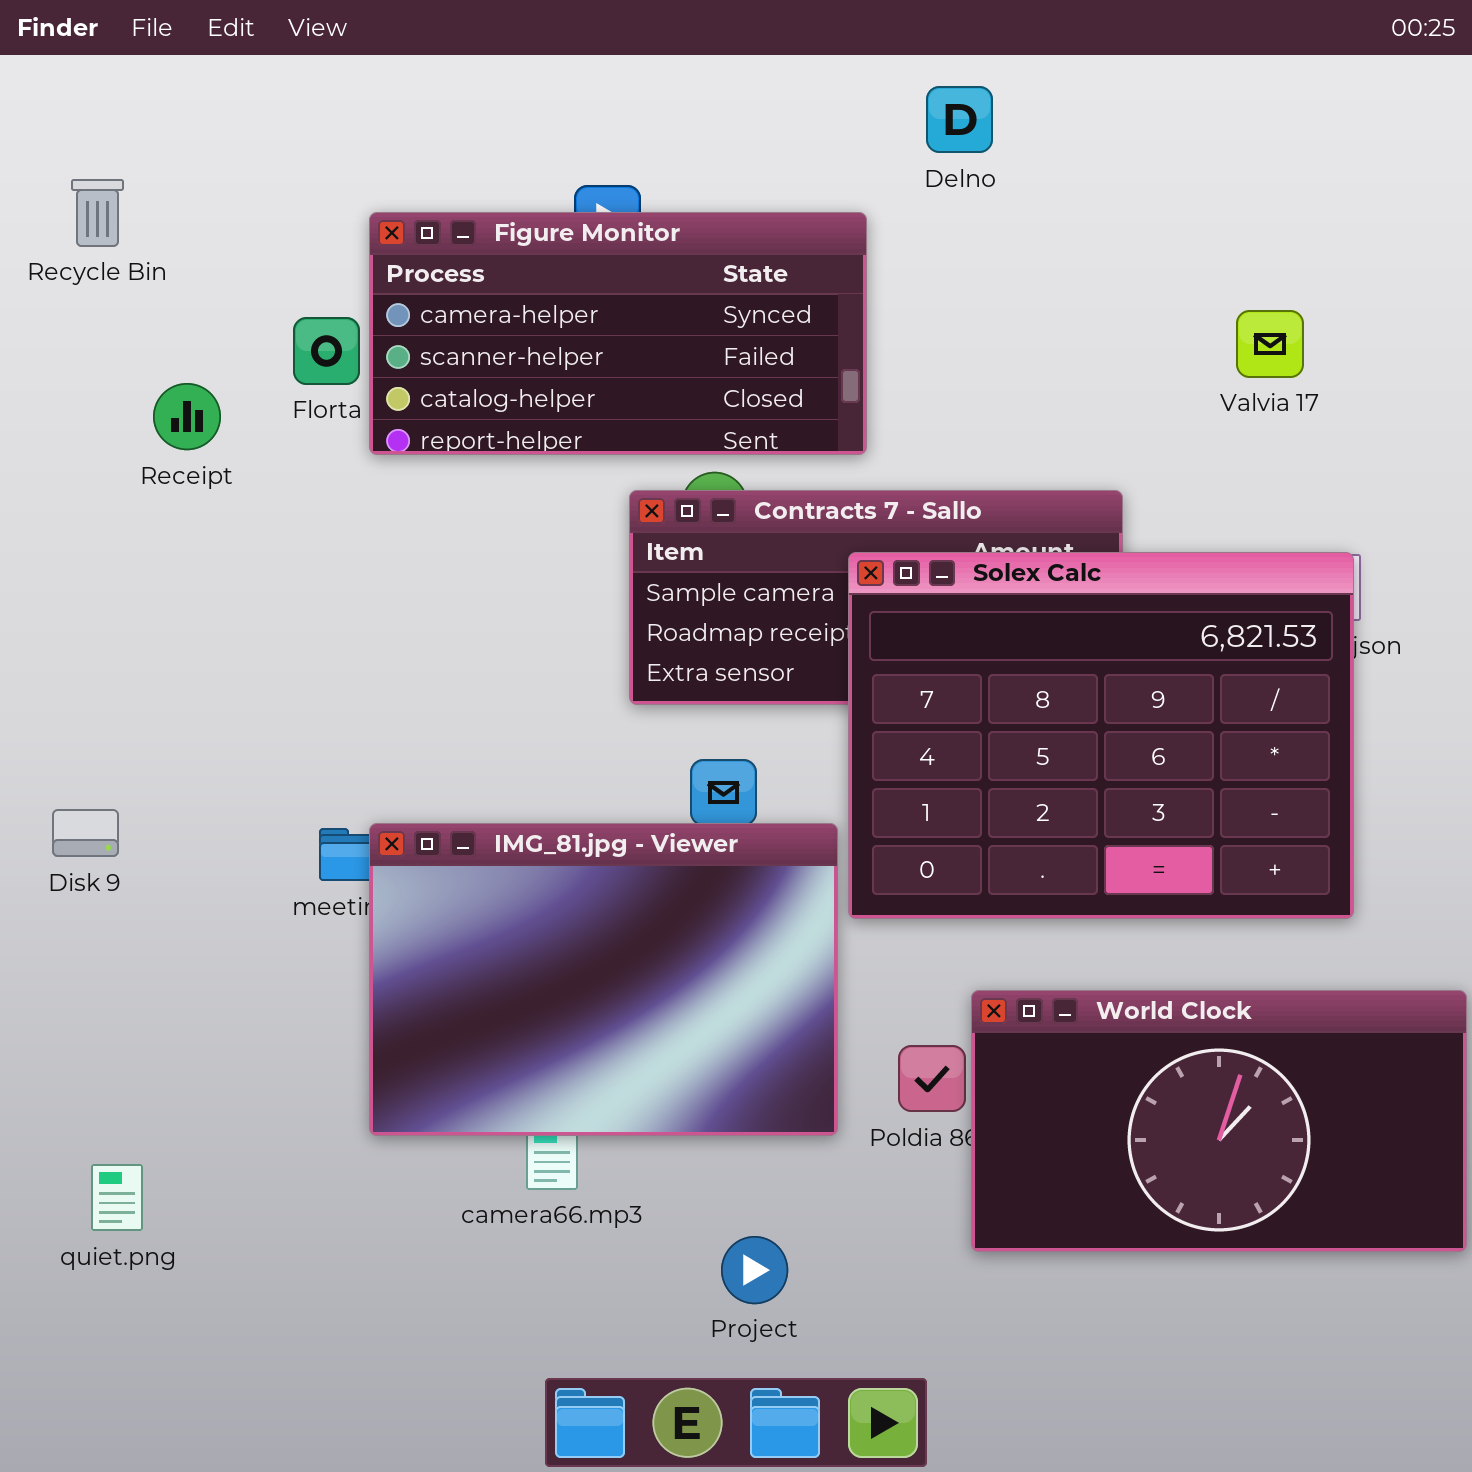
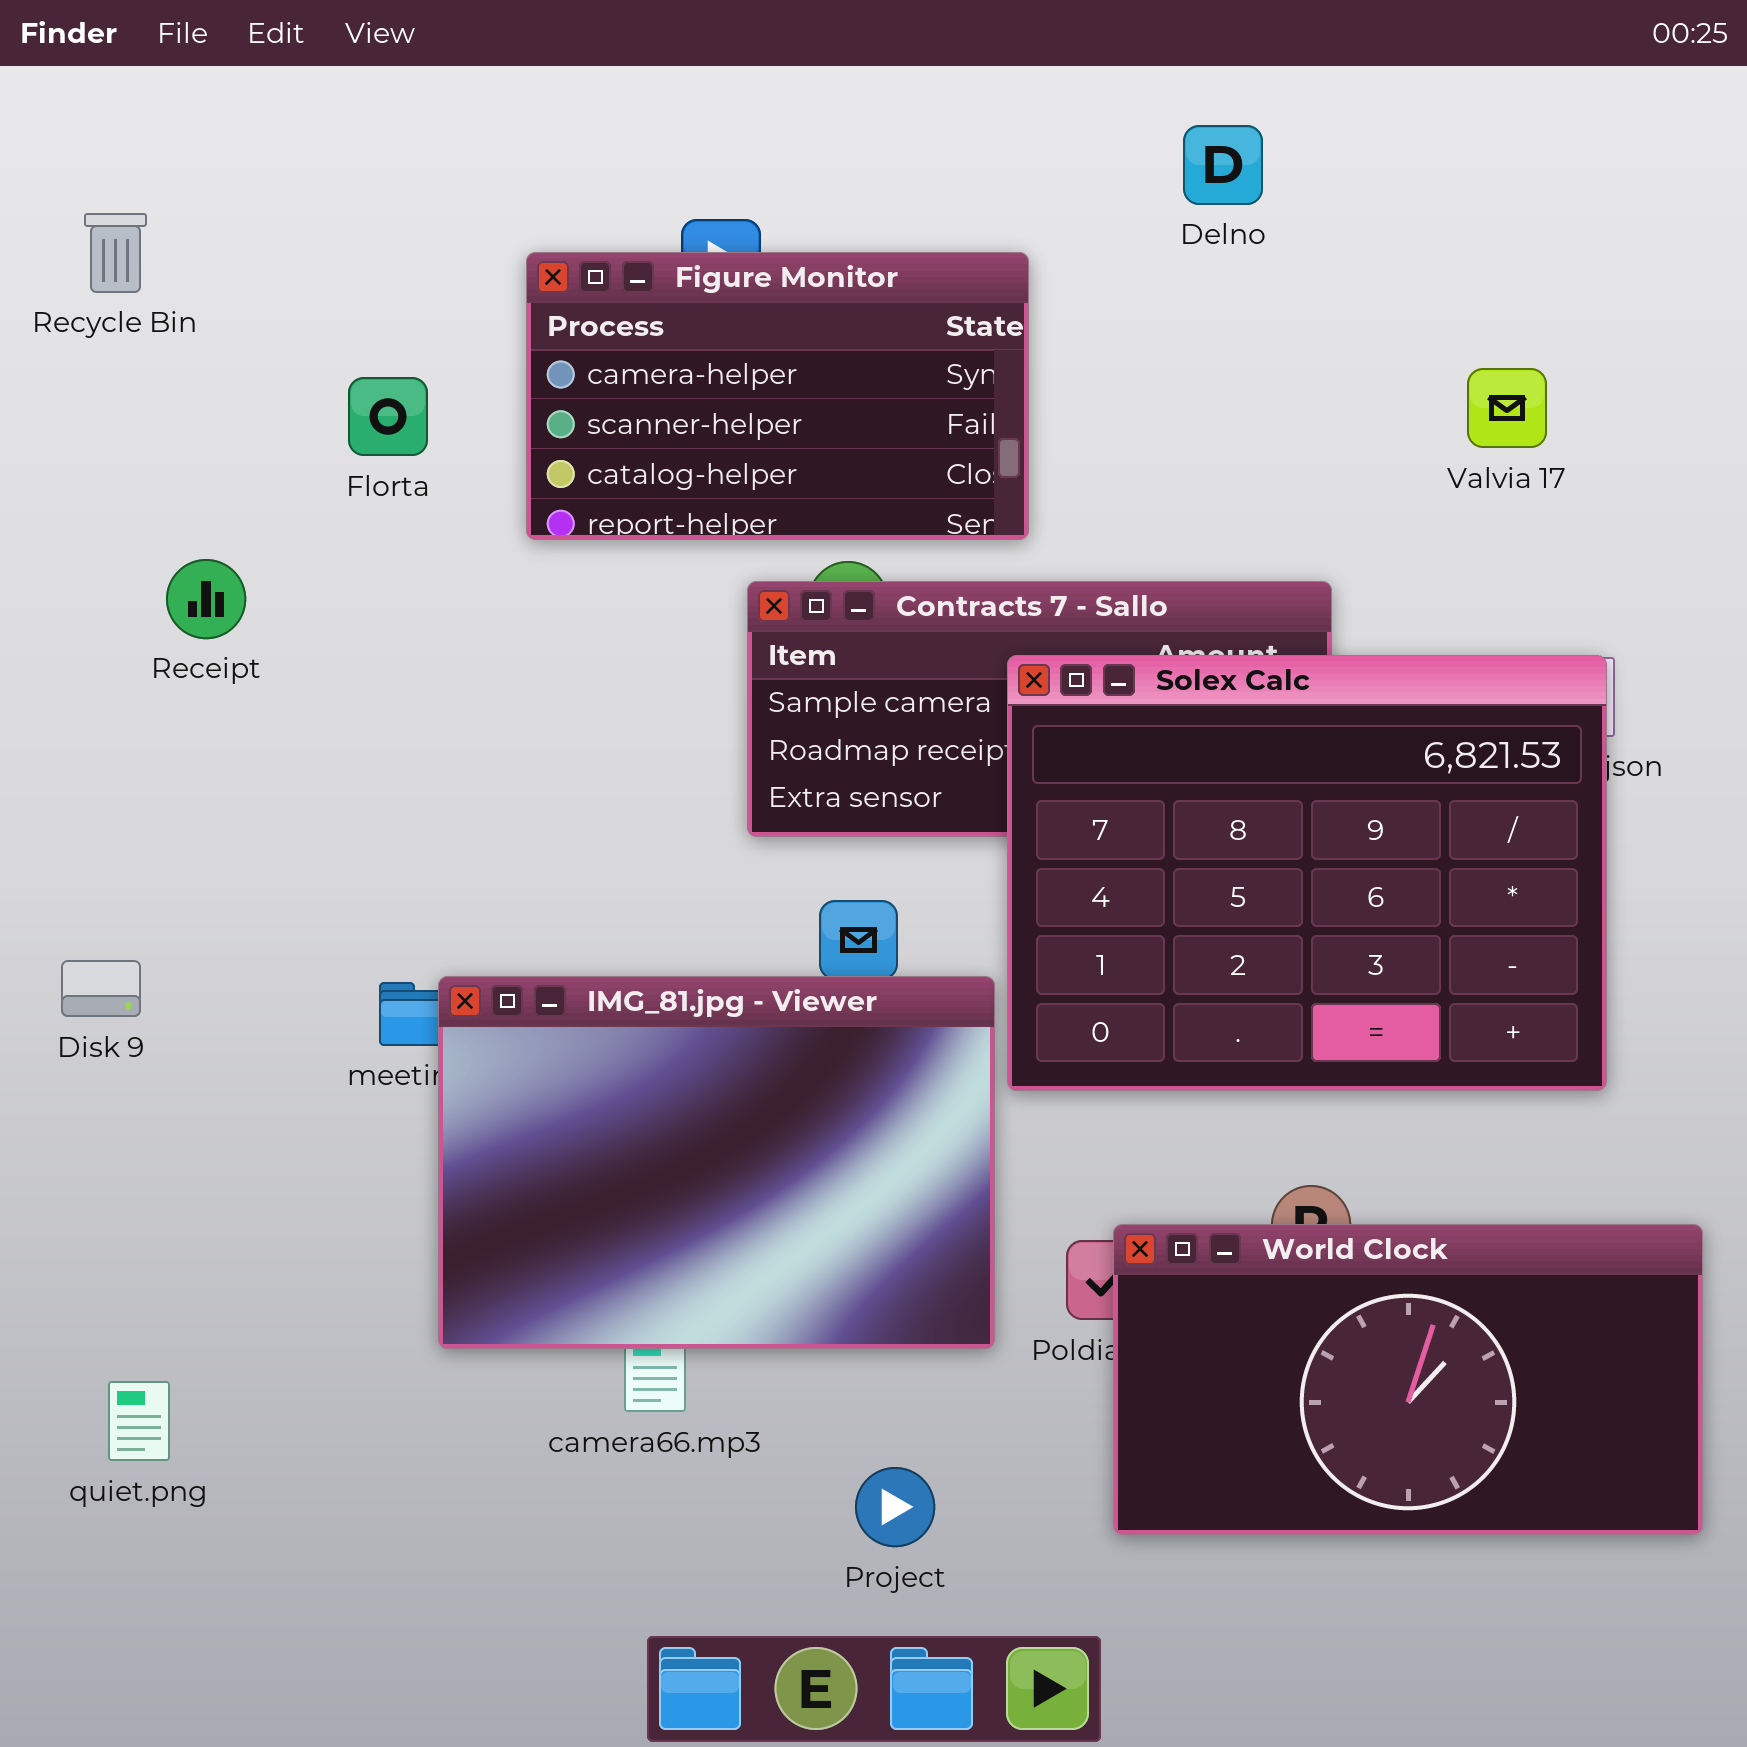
Delno: [926,86,993,153] -> [1183,125,1263,205], moved
Figure Monitor: [369,212,867,455] -> [526,252,1029,540], resized
Receipt: [153,383,221,450] -> [166,559,246,639], moved
World Clock: [971,990,1467,1252] -> [1113,1224,1703,1535], moved

